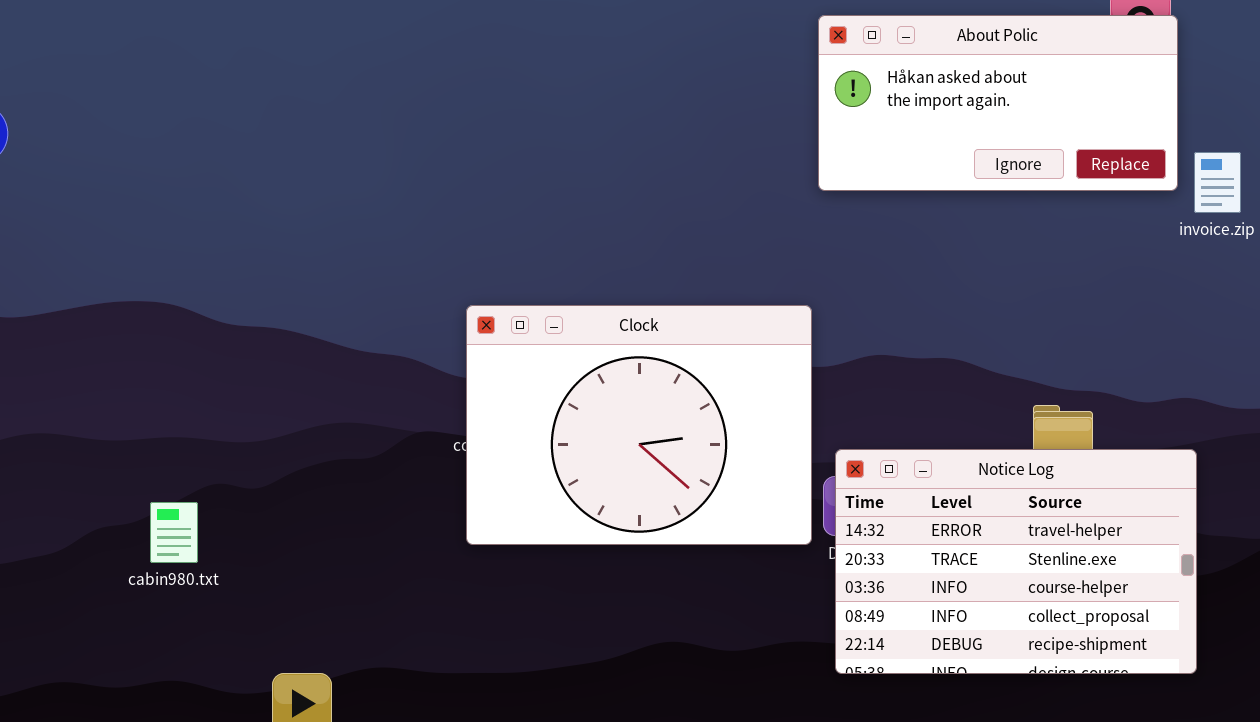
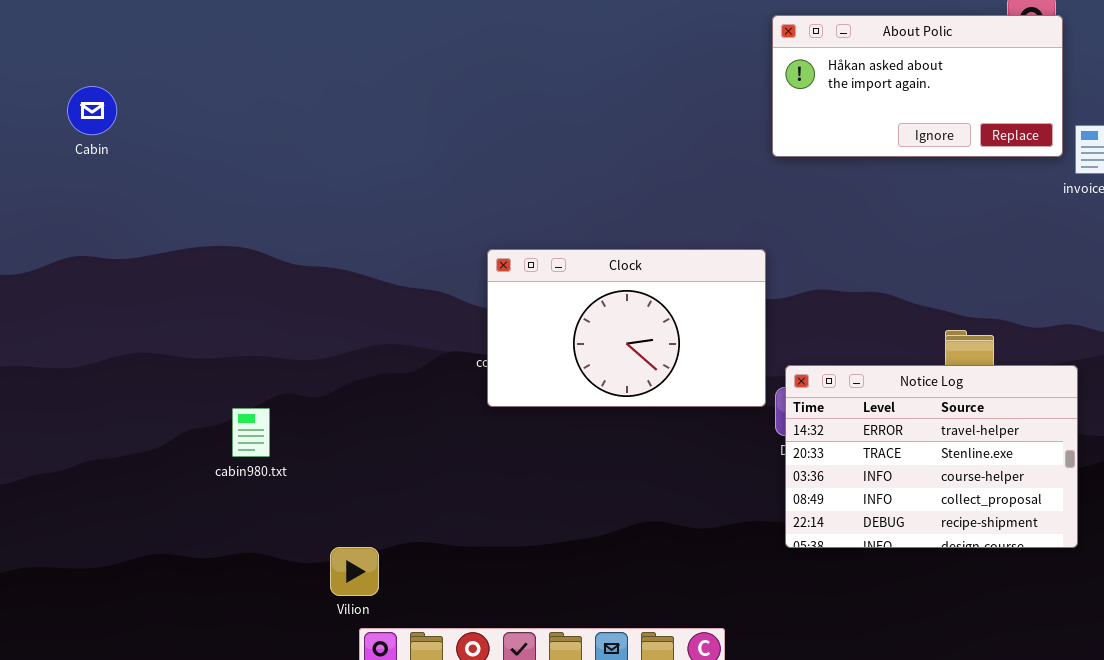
Clock: [466,305,812,545] -> [487,249,766,407], resized

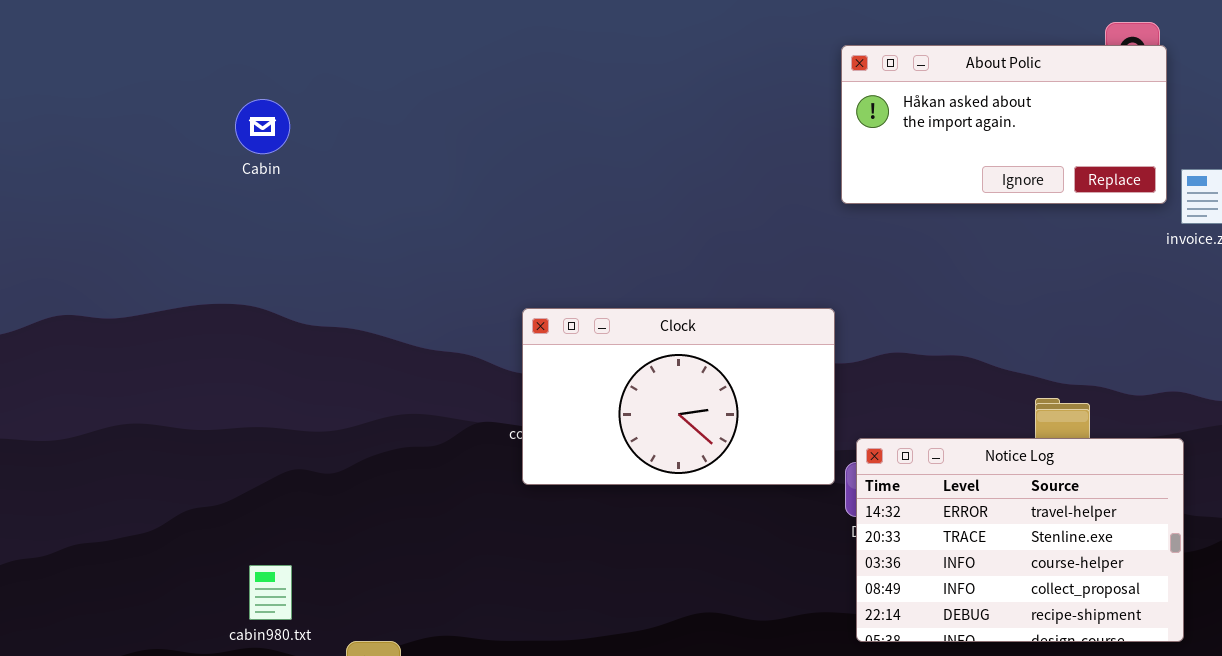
Cabin: [67,86,117,135] -> [235,99,290,154], moved
cabin980.txt: [232,408,270,457] -> [249,565,292,620], moved

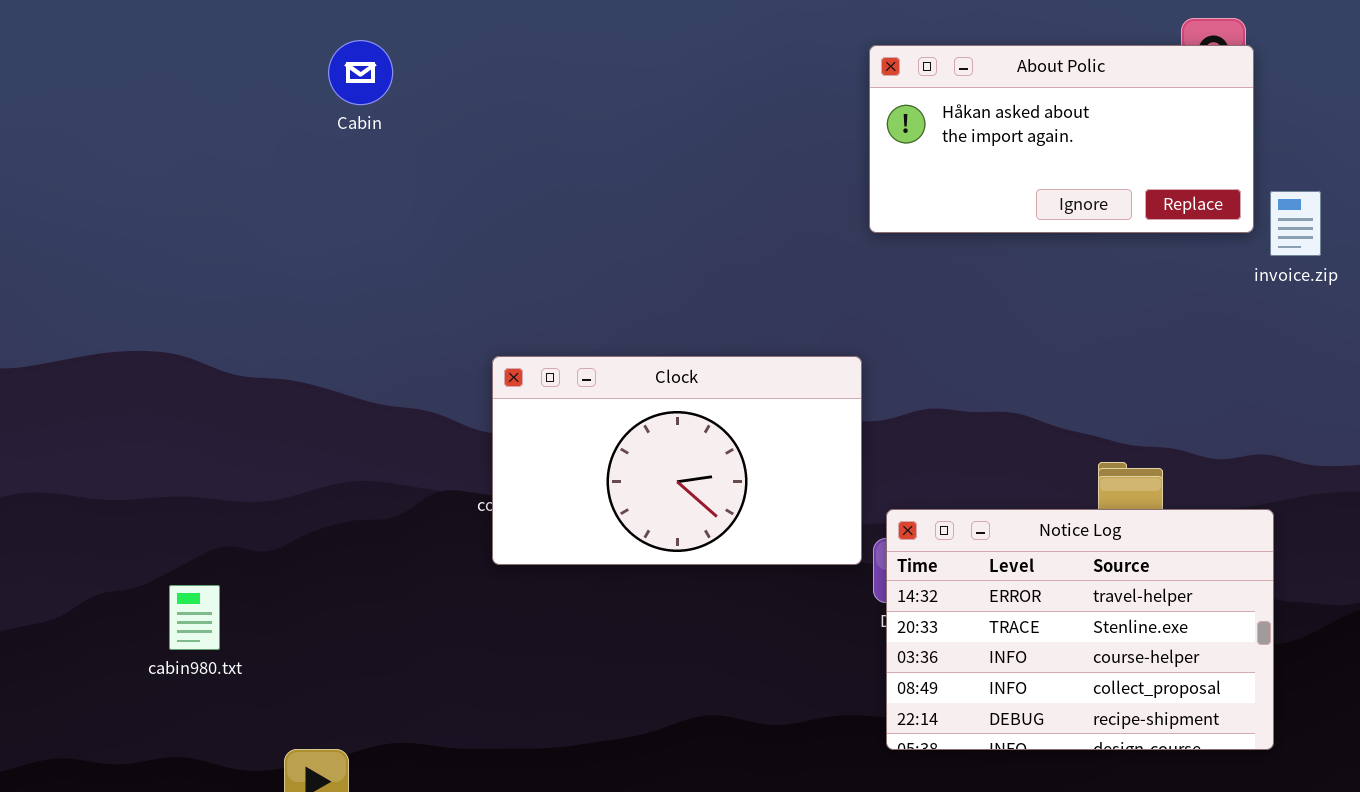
Cabin: [235,99,290,154] -> [328,40,393,105], moved
cabin980.txt: [249,565,292,620] -> [169,585,220,650], moved

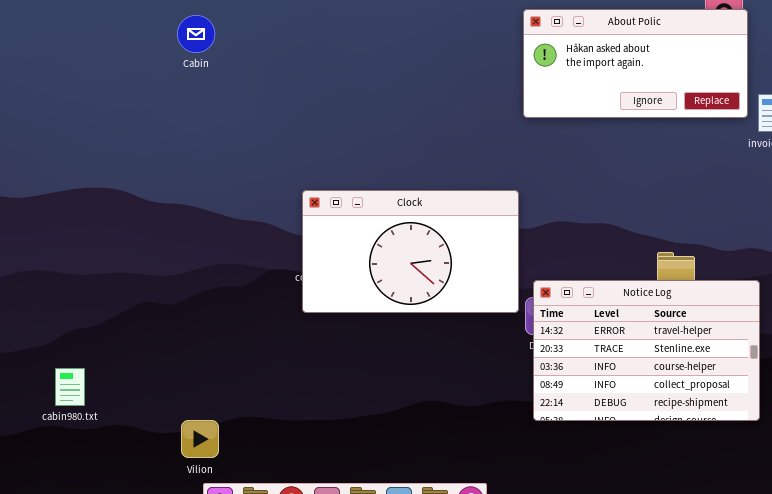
Cabin: [328,40,393,105] -> [177,15,215,53], moved
cabin980.txt: [169,585,220,650] -> [55,368,85,406], moved

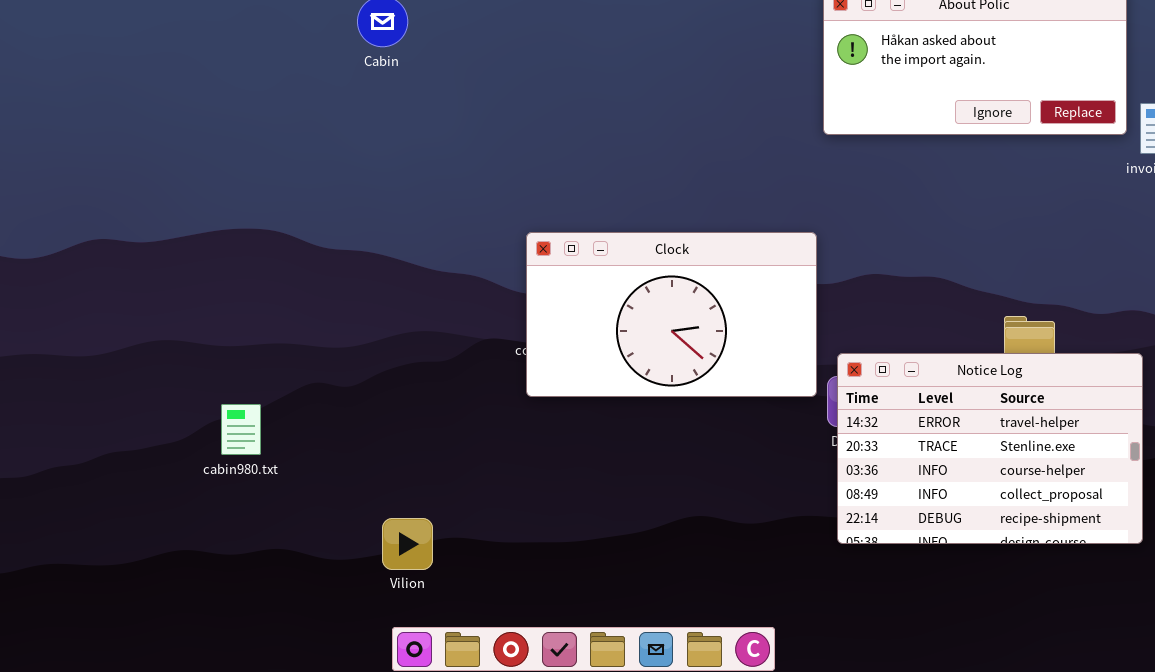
cabin980.txt: [55,368,85,406] -> [221,404,261,455], moved
Vilion: [181,420,219,458] -> [382,518,433,570], moved

